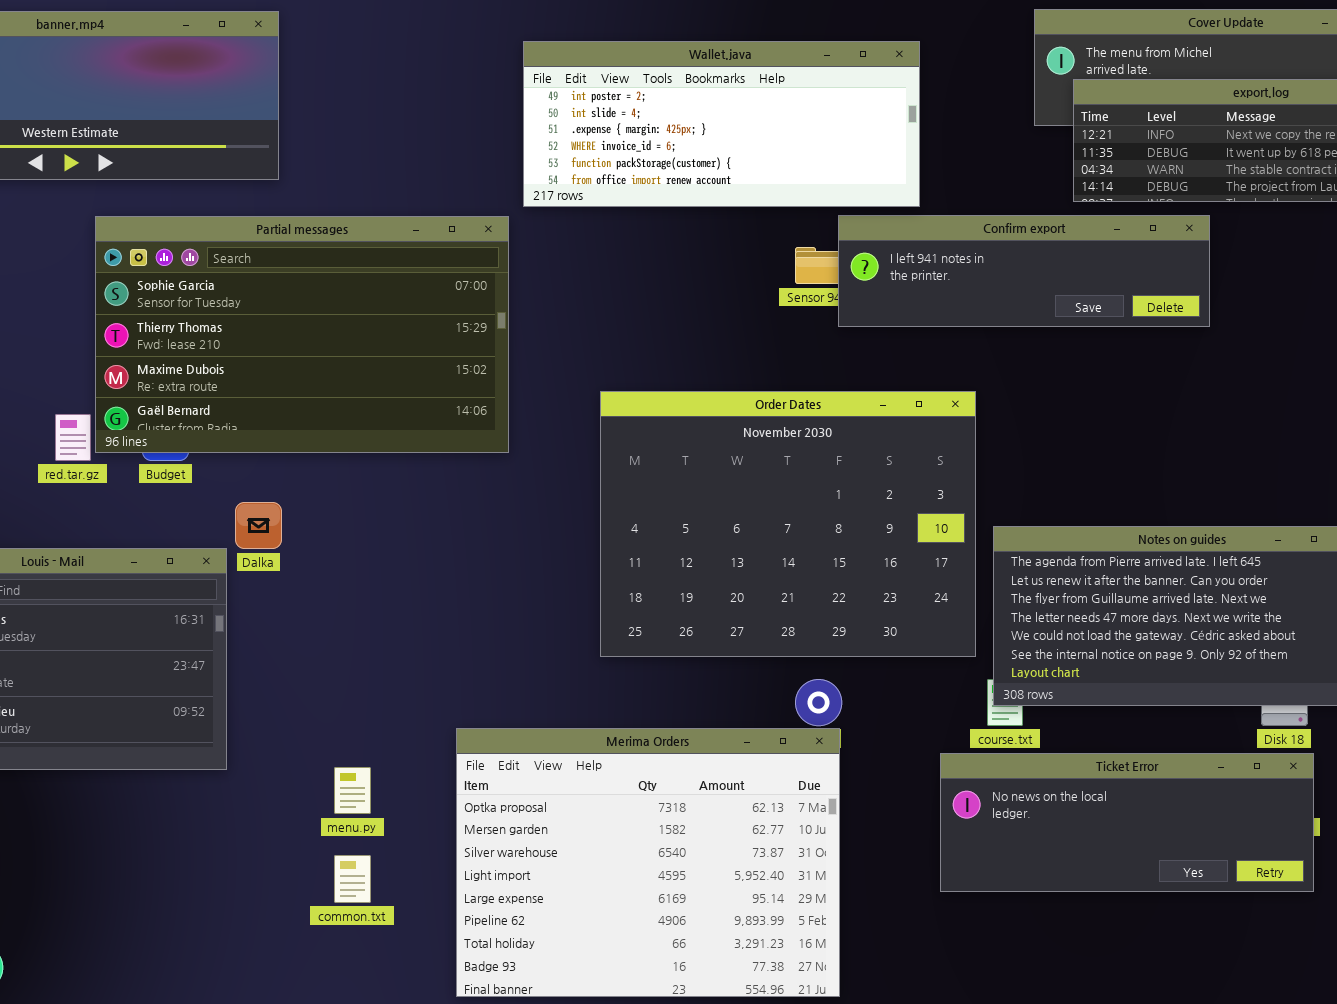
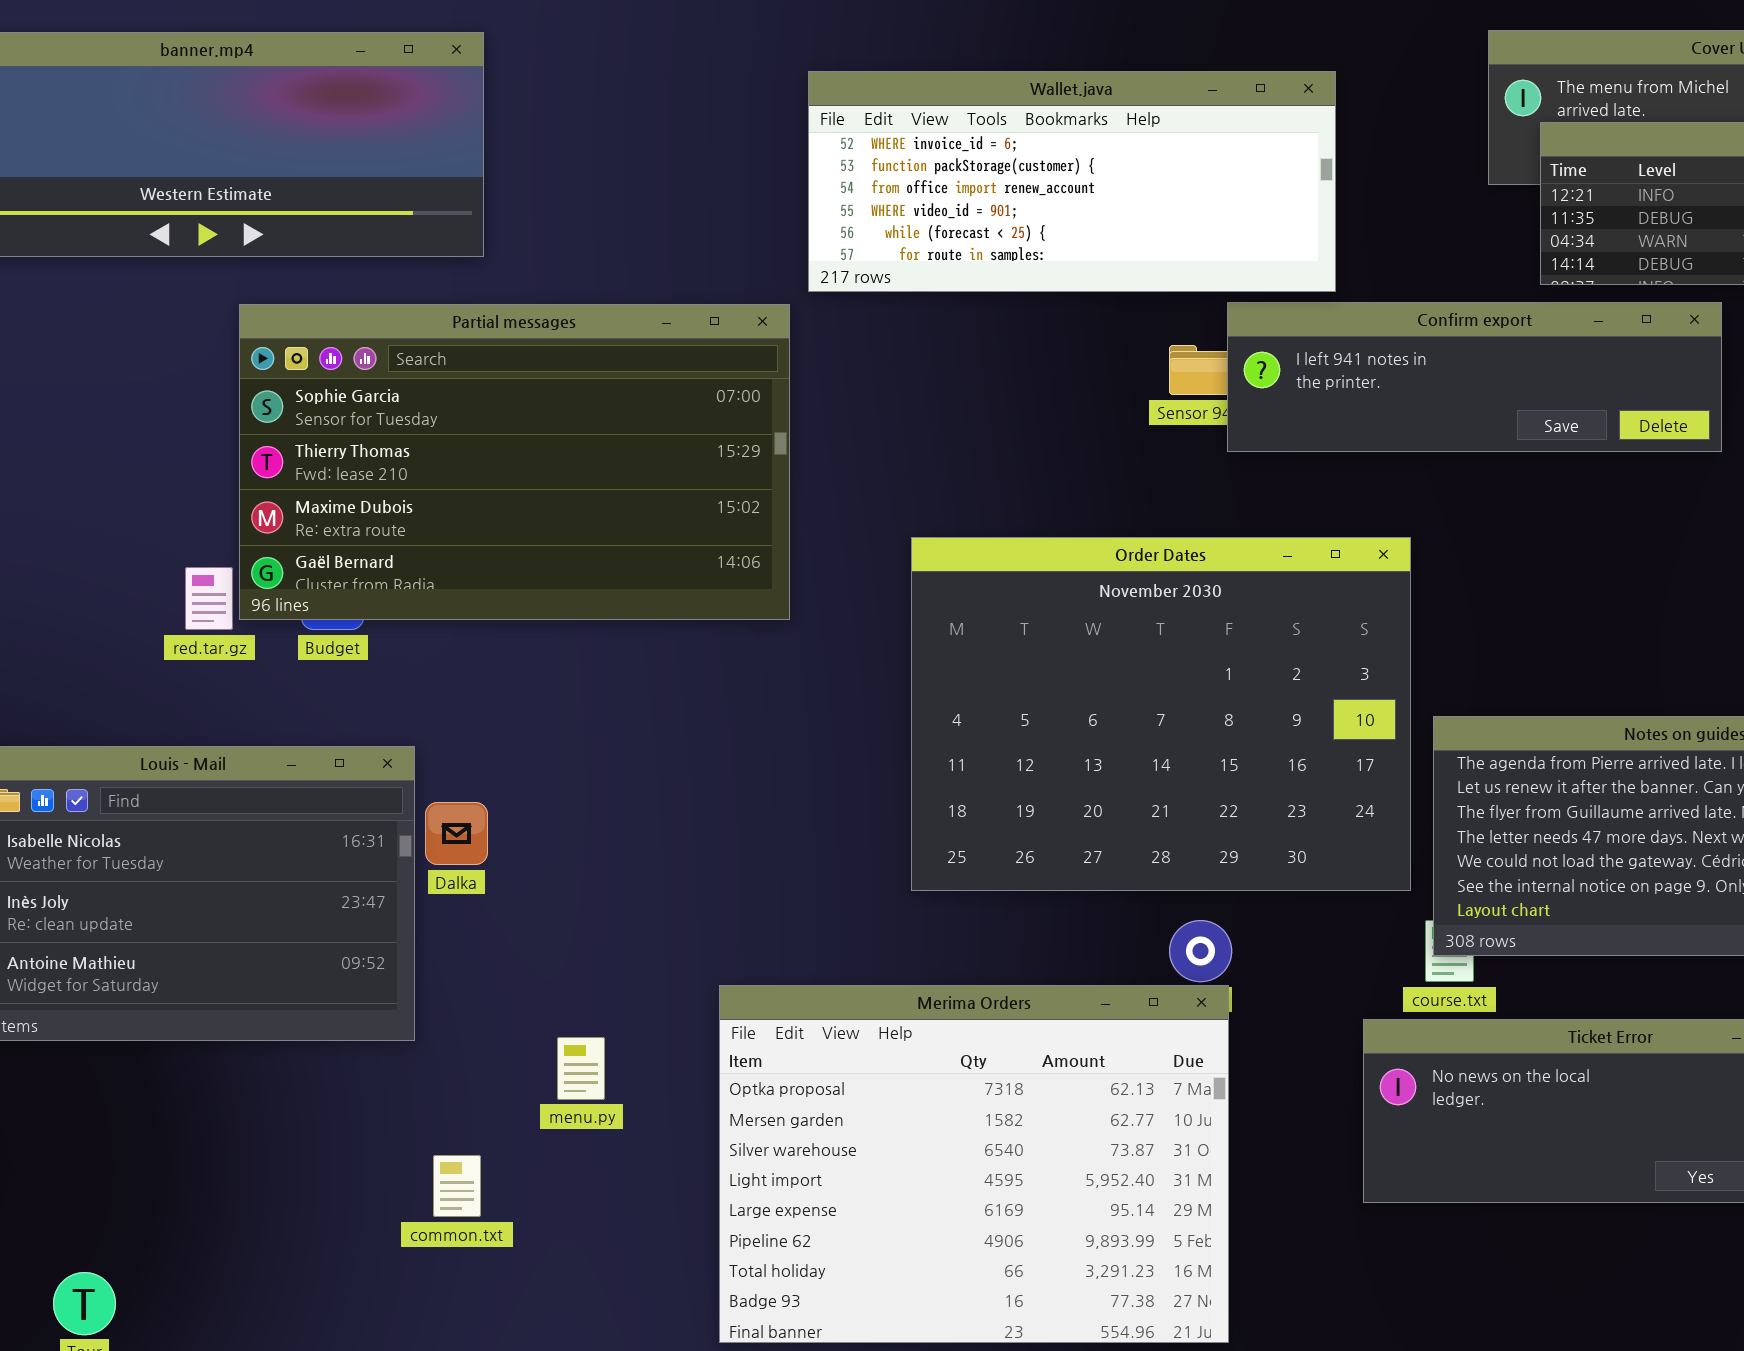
Wallet.java: [523,41,920,207] -> [808,71,1336,292], scrolled down 3 rows
Dalka: [235,502,282,549] -> [425,802,488,865], moved
common.txt: [334,855,371,903] -> [433,1155,481,1217], moved

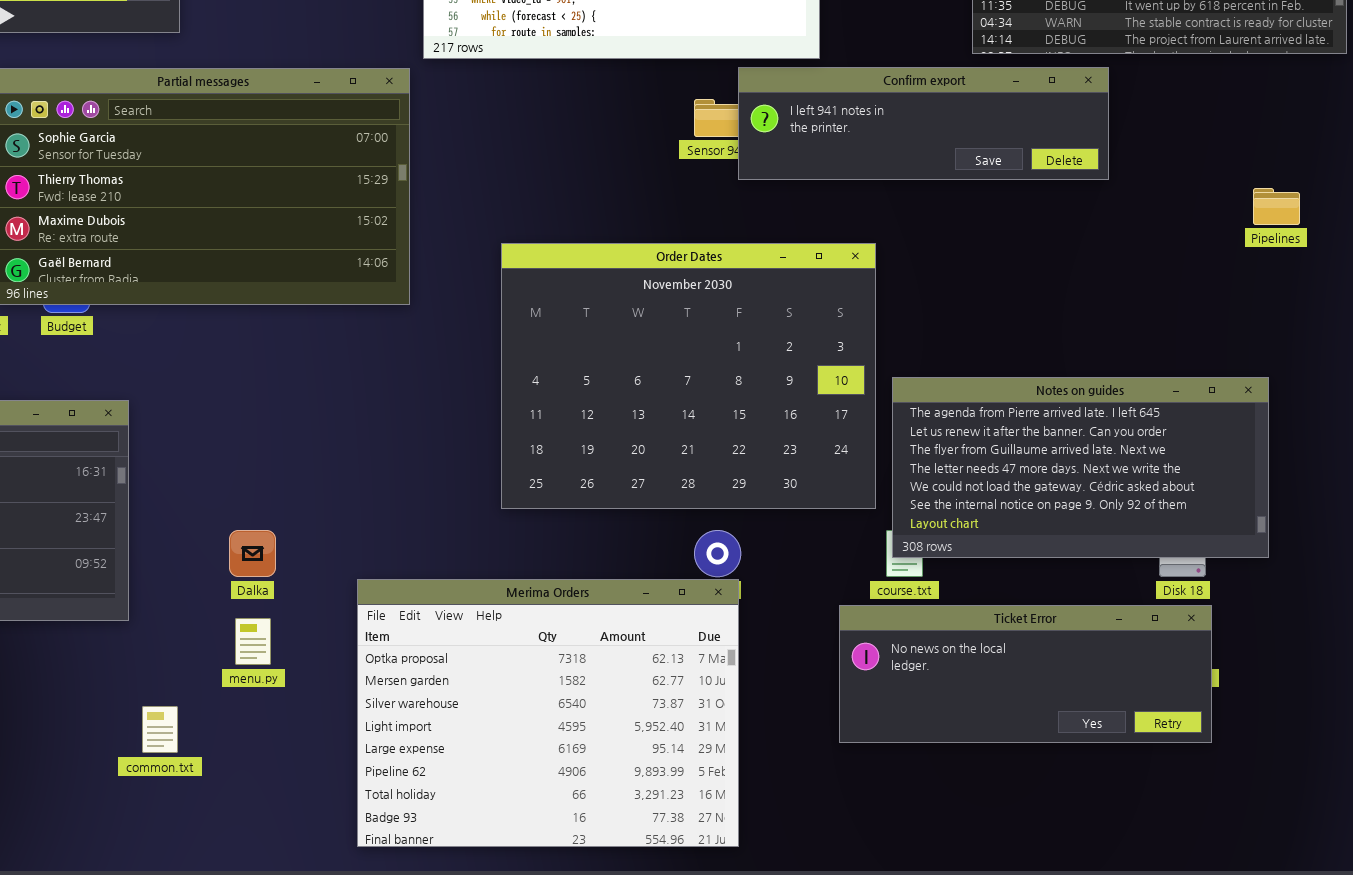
Dalka: [425,802,488,865] -> [229,530,276,577], moved

